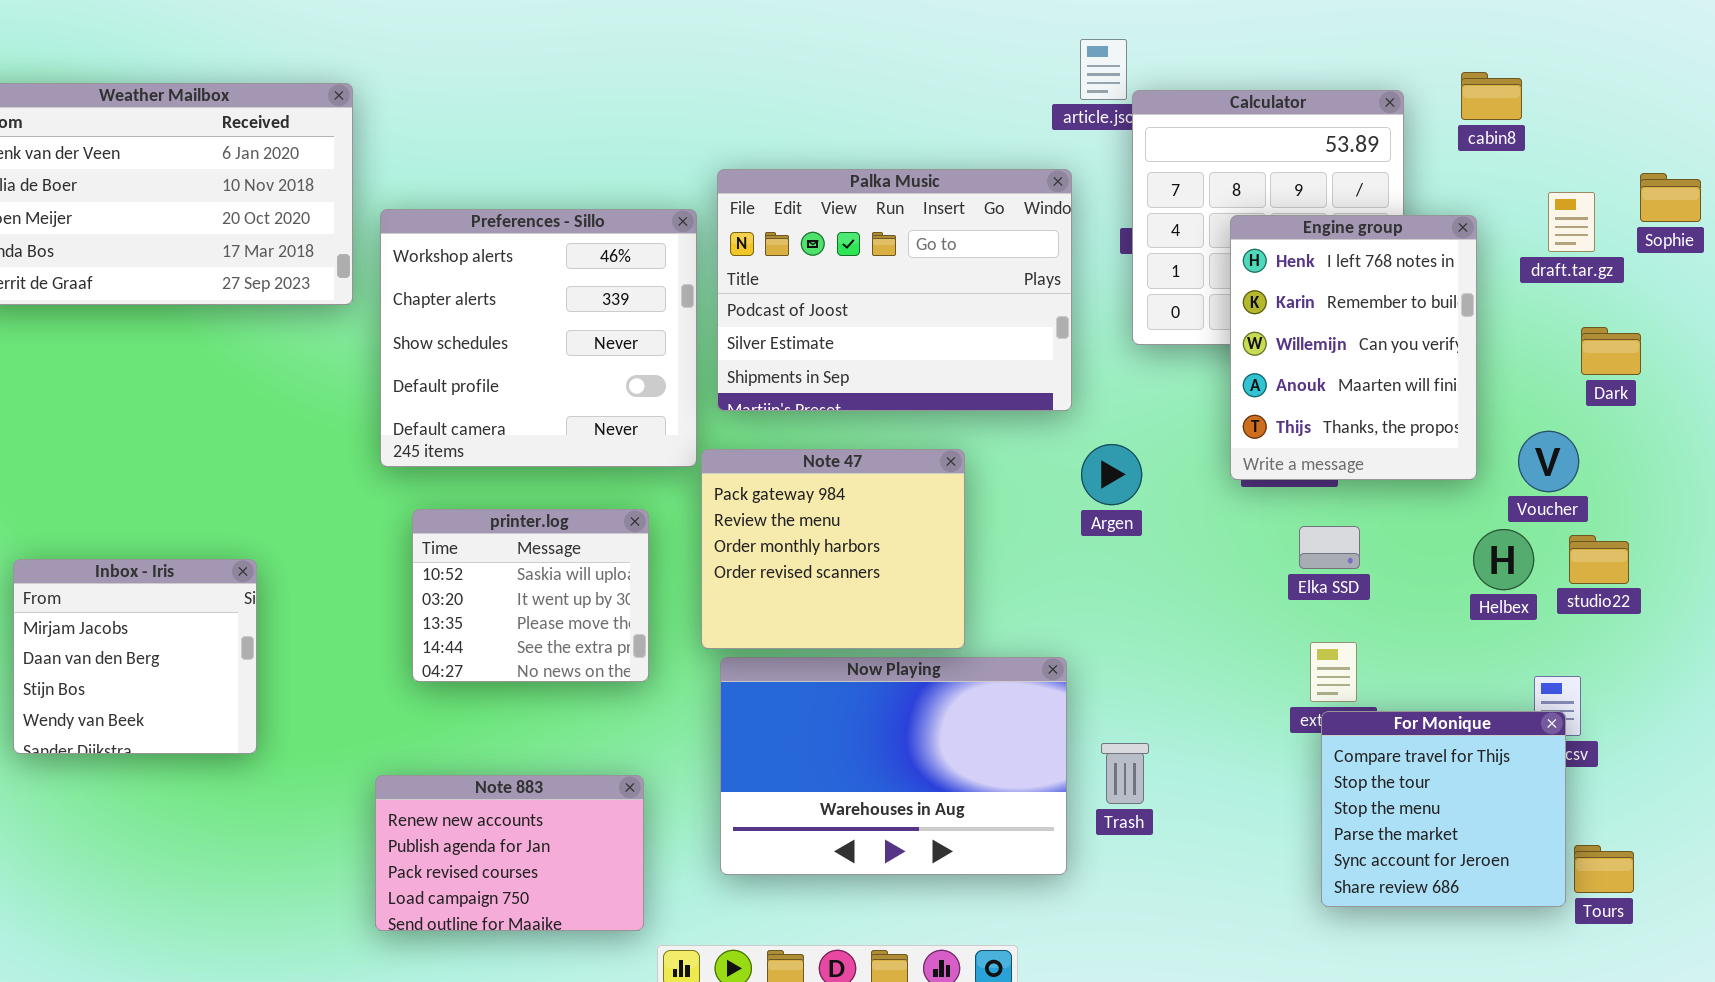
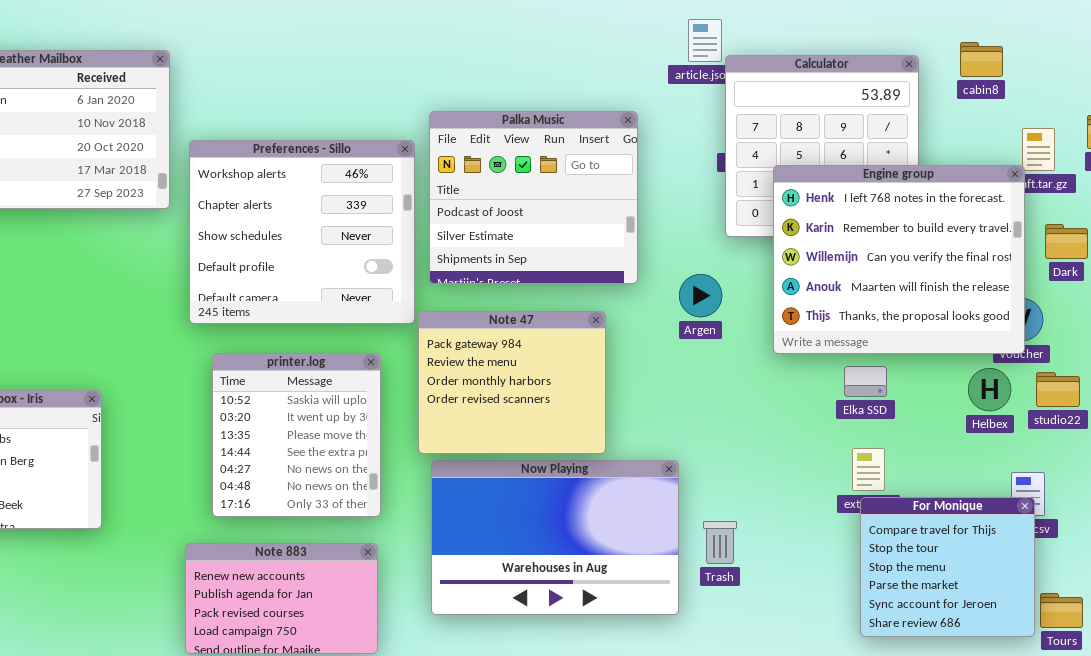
Palka Music: [717,169,1072,411] -> [429,111,638,284], resized
Engine group: [1230,215,1477,480] -> [773,165,1025,354], moved, resized
Argen: [1081,444,1142,505] -> [679,274,722,317], moved
printer.log: [412,509,649,682] -> [212,353,381,517], resized

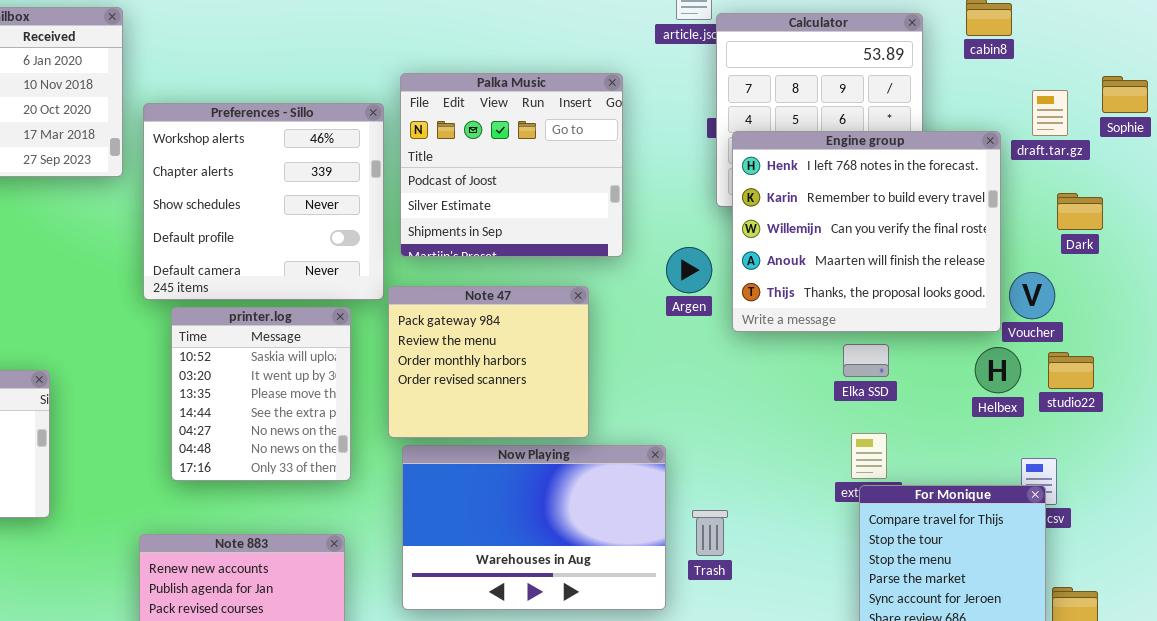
Engine group: [773,165,1025,354] -> [732,131,1001,332], moved
printer.log: [212,353,381,517] -> [171,307,351,481], moved

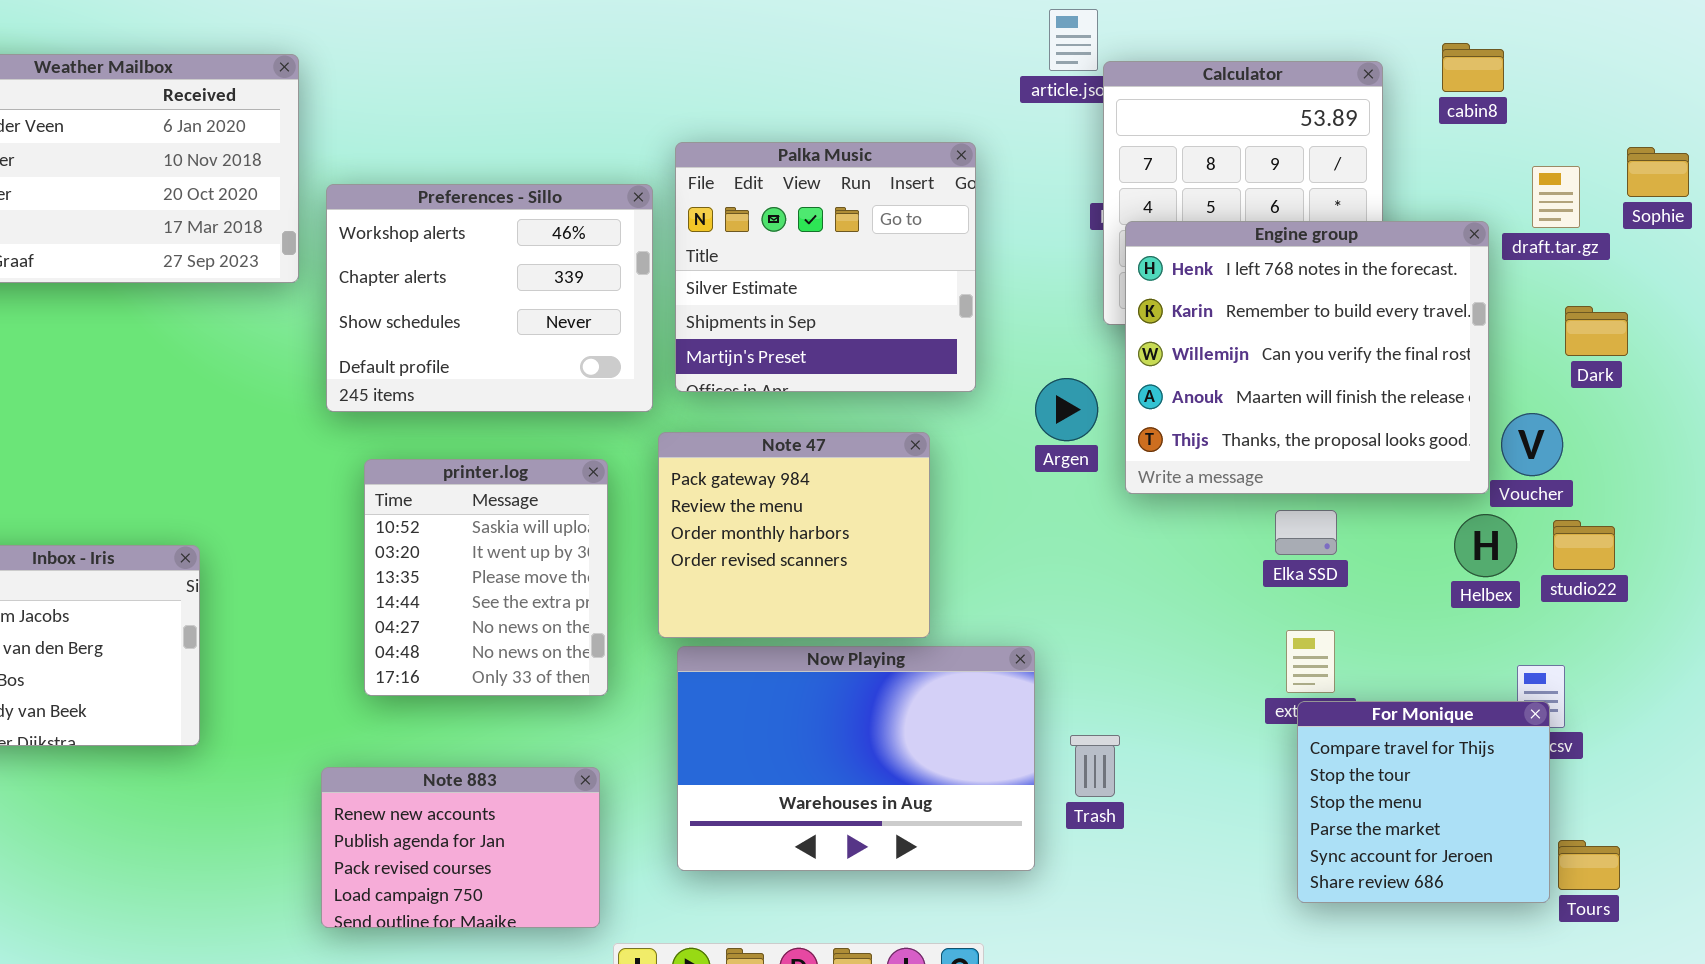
Palka Music: [400,73,623,257] -> [675,142,976,392], scrolled down 1 row
Preferences - Sillo: [143,103,384,300] -> [326,184,653,412], resized

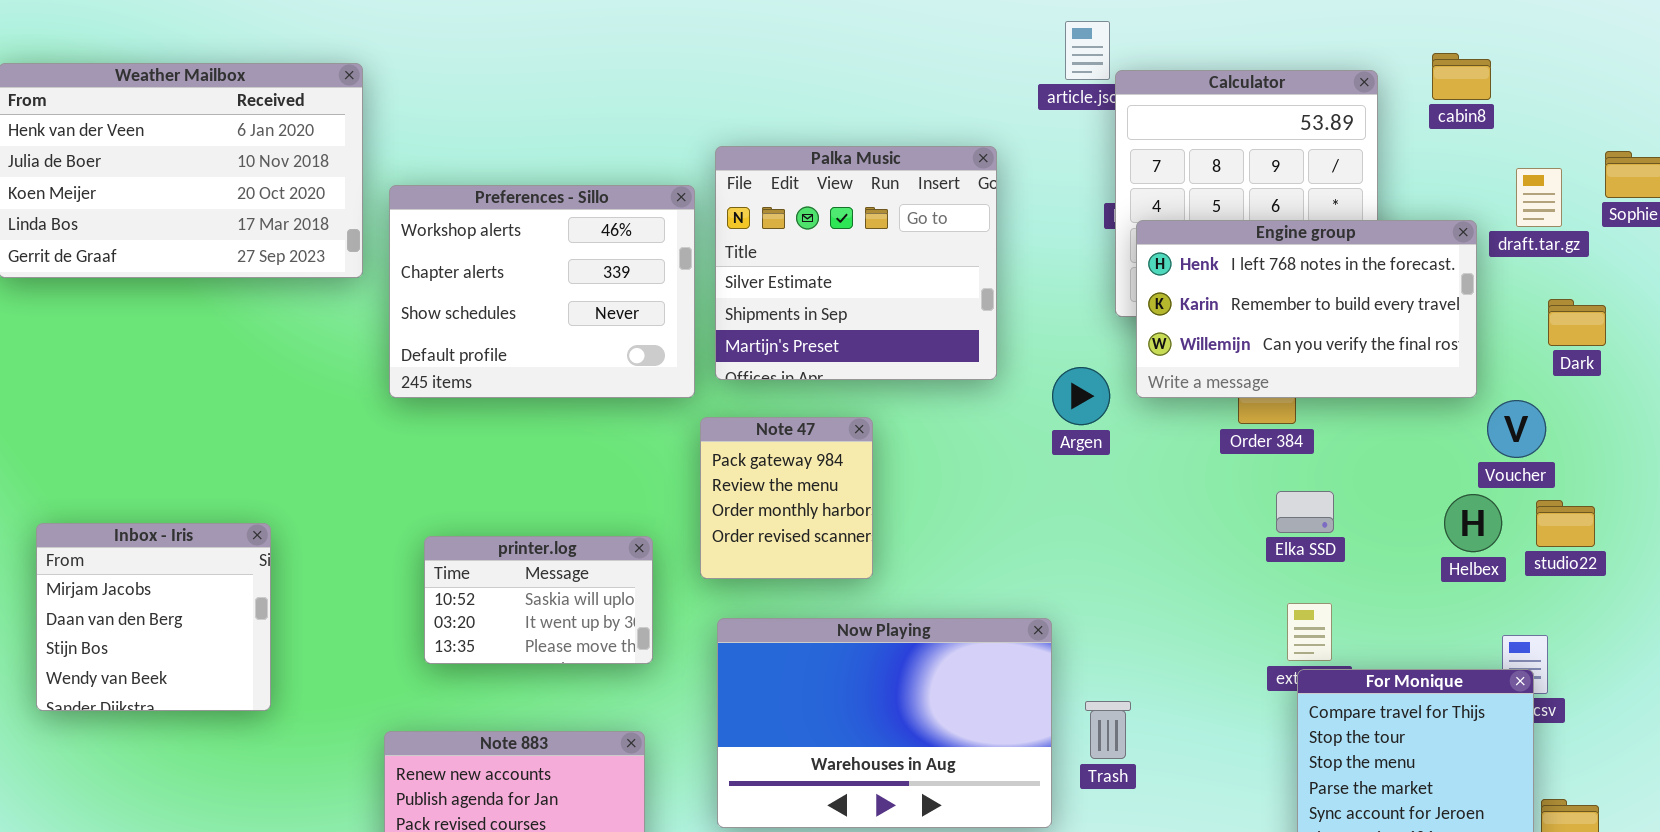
Engine group: [1125,221,1489,494] -> [1136,220,1477,398], resized
Note 47: [658,432,930,638] -> [700,417,873,579], resized
printer.log: [364,459,608,696] -> [424,536,653,664], resized

